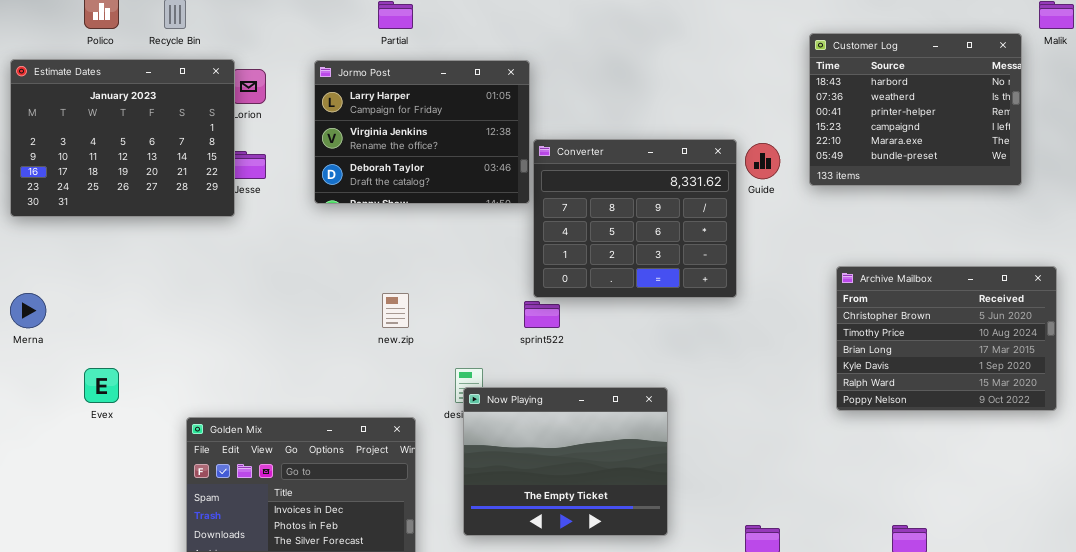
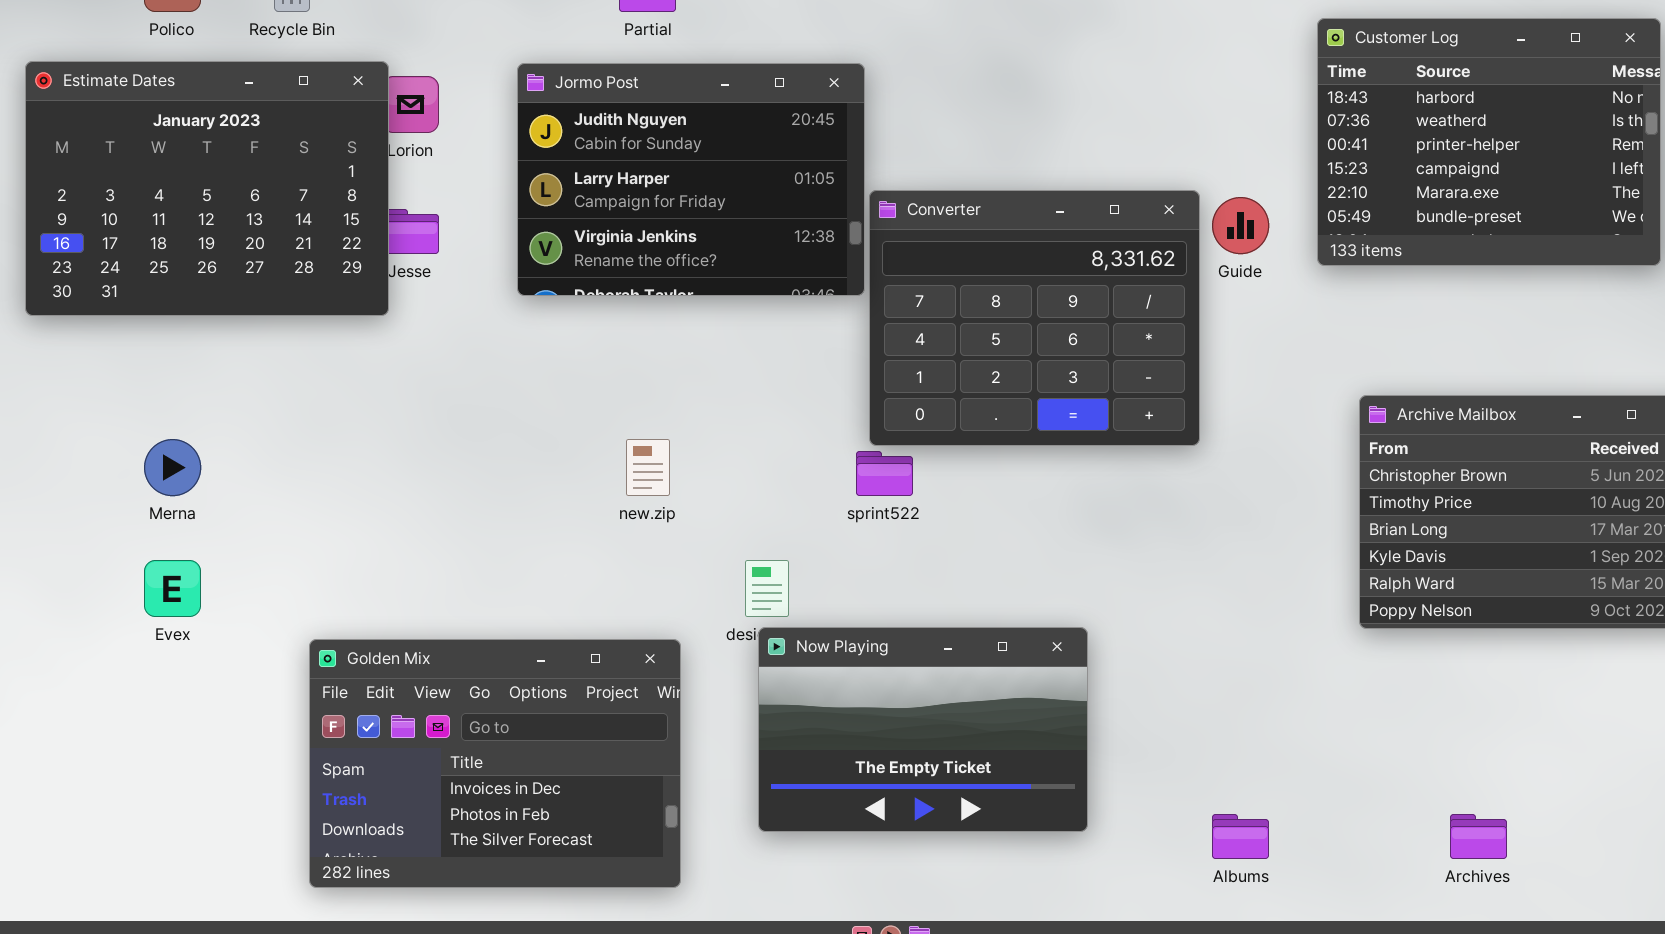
Jormo Post: [314,60,530,204] -> [517,63,865,296], scrolled up 1 row
Merna: [10,293,46,328] -> [144,439,201,496], moved
Now Playing: [463,387,668,536] -> [758,627,1088,832], resized

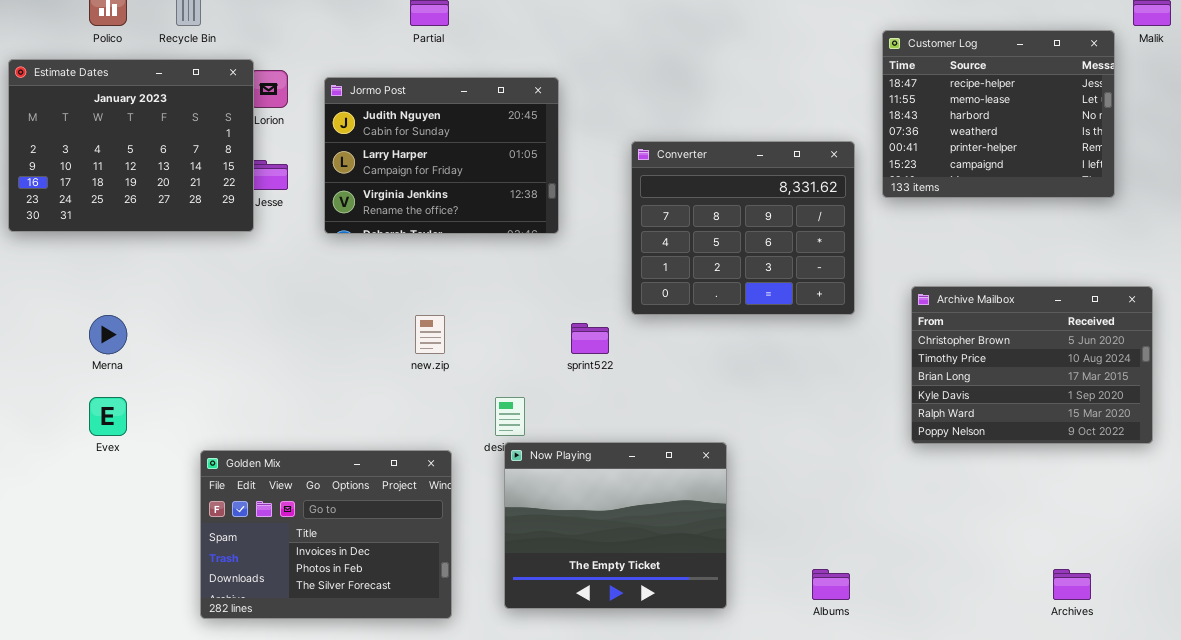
Customer Log: [1317,18,1661,266] -> [882,30,1115,198], scrolled up 2 rows
Jormo Post: [517,63,865,296] -> [324,77,559,234], moved
Converter: [869,190,1200,446] -> [631,141,855,315], moved
Now Playing: [758,627,1088,832] -> [504,442,727,609], resized
Archives: [1450,814,1507,859] -> [1053,569,1091,600], moved

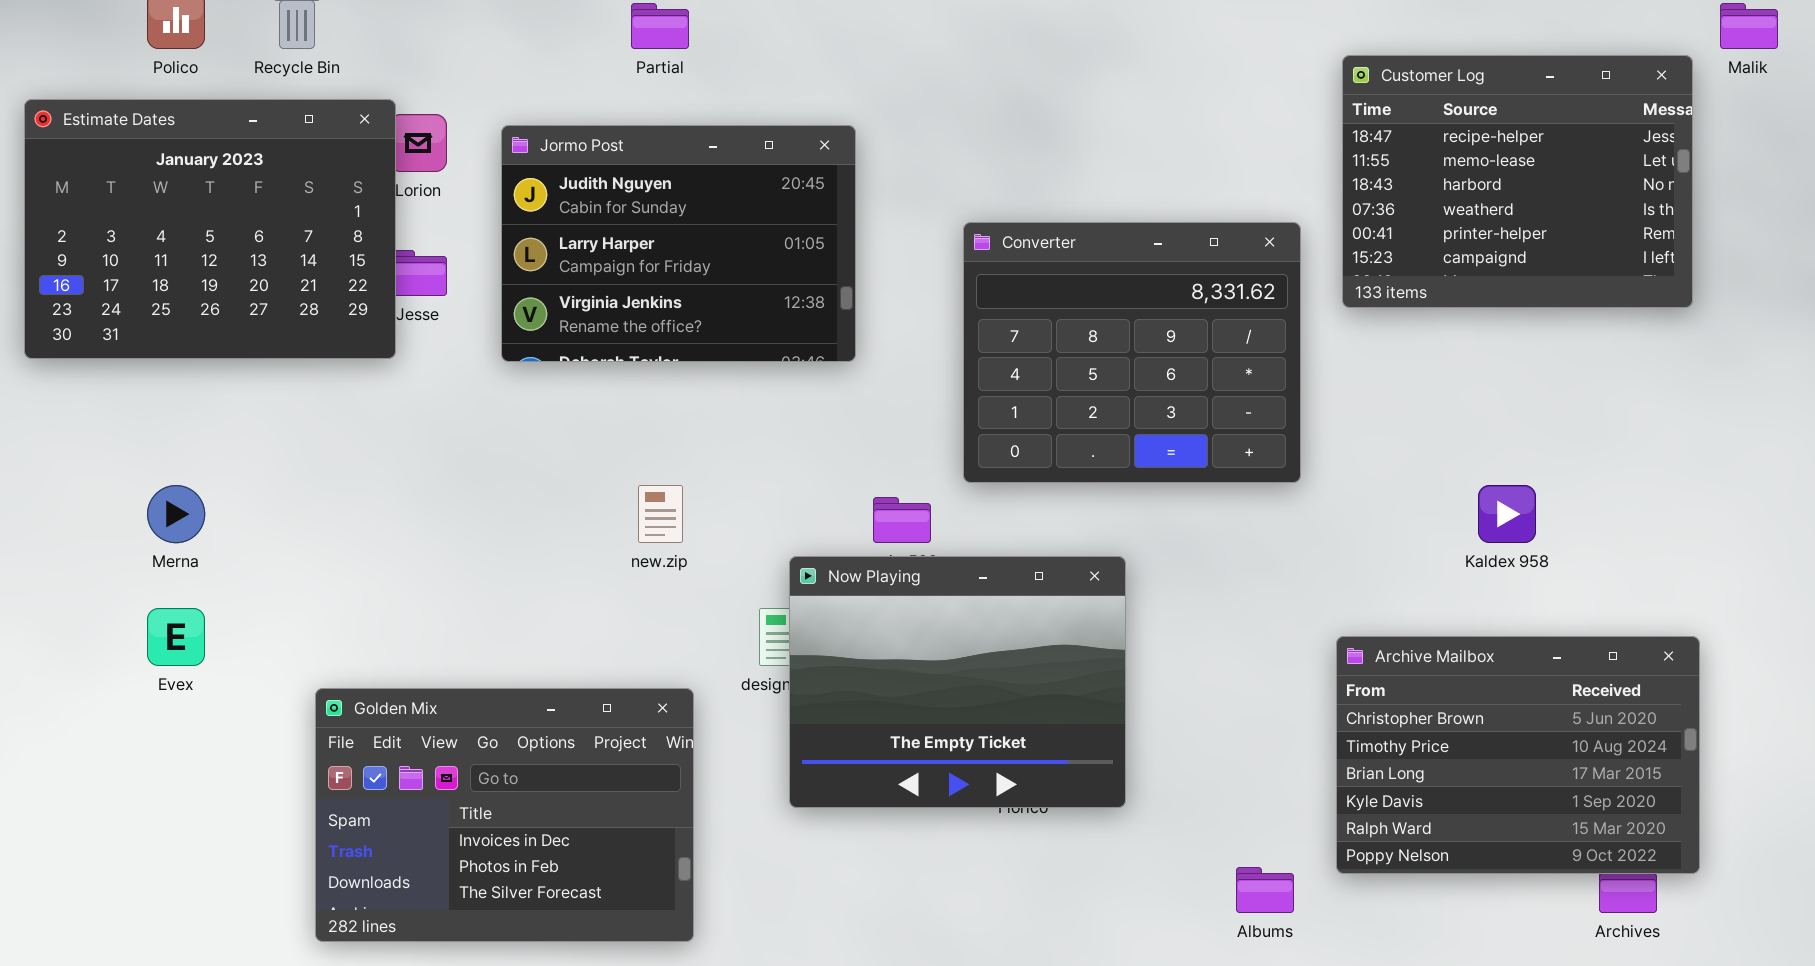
Archive Mailbox: [911,286,1153,444] -> [1336,636,1700,874], moved
Now Playing: [504,442,727,609] -> [789,556,1126,808], moved

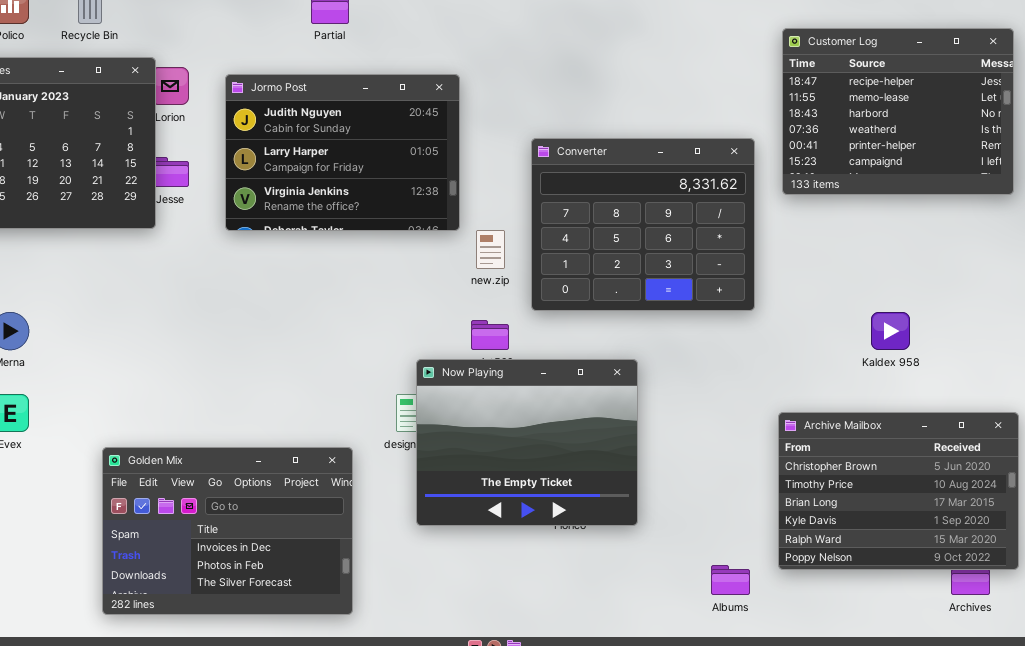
new.zip: [638,485,683,543] -> [476,230,505,269], moved

